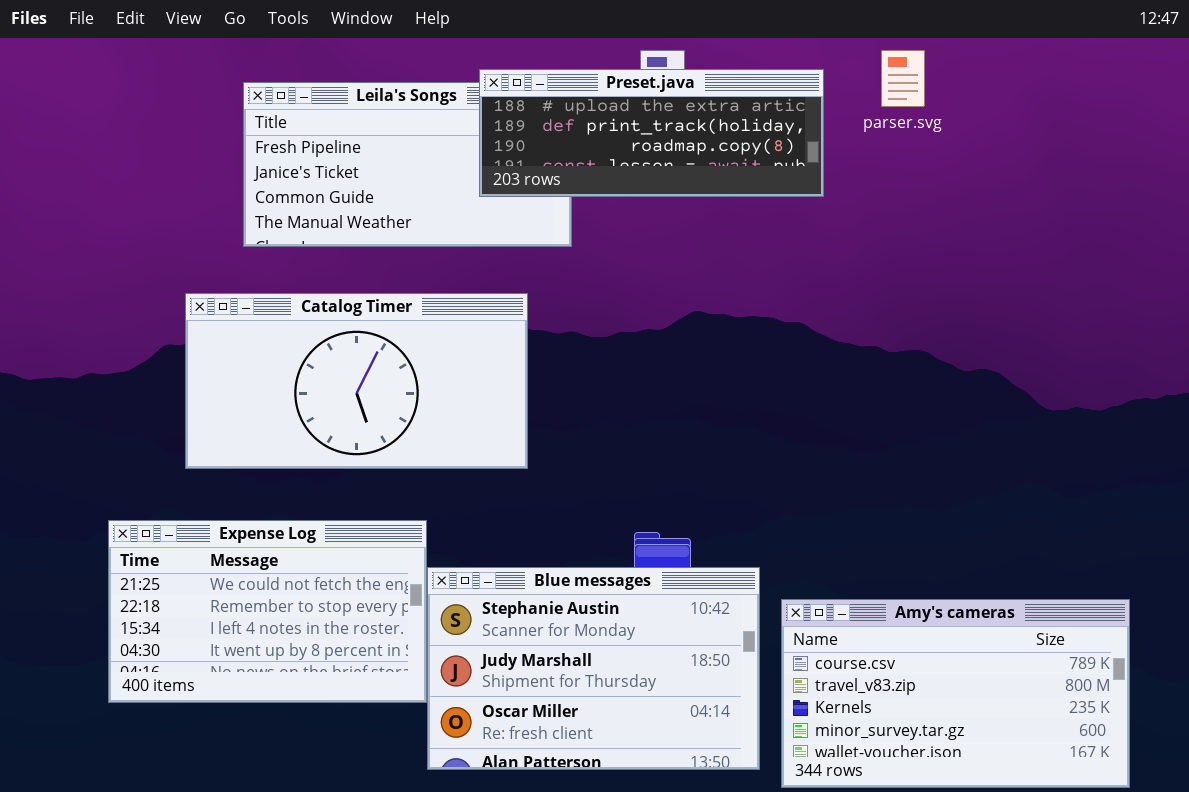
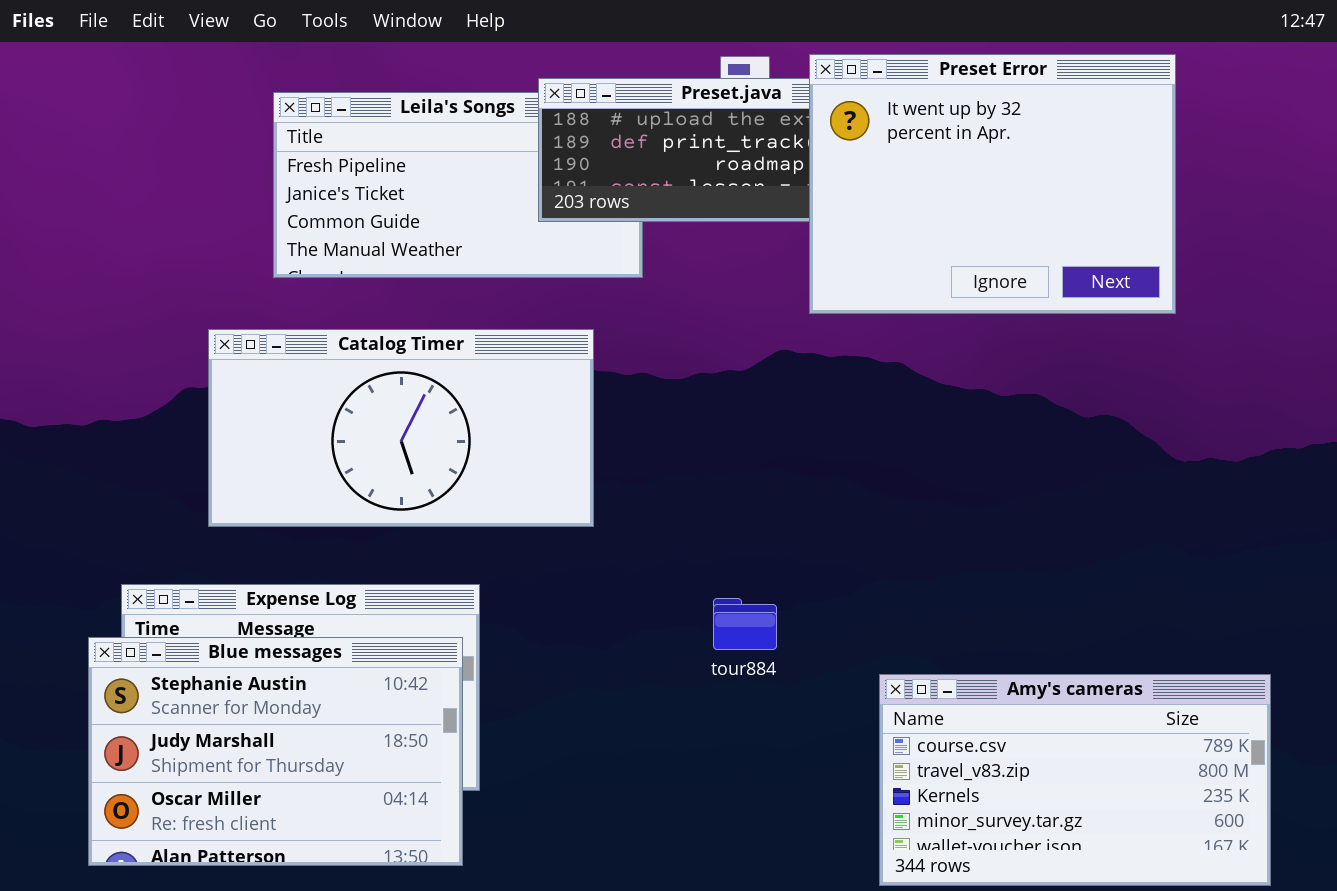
Preset Error: none -> [809,54,1176,314], opened
Blue messages: [427,567,760,770] -> [88,637,463,866], moved

